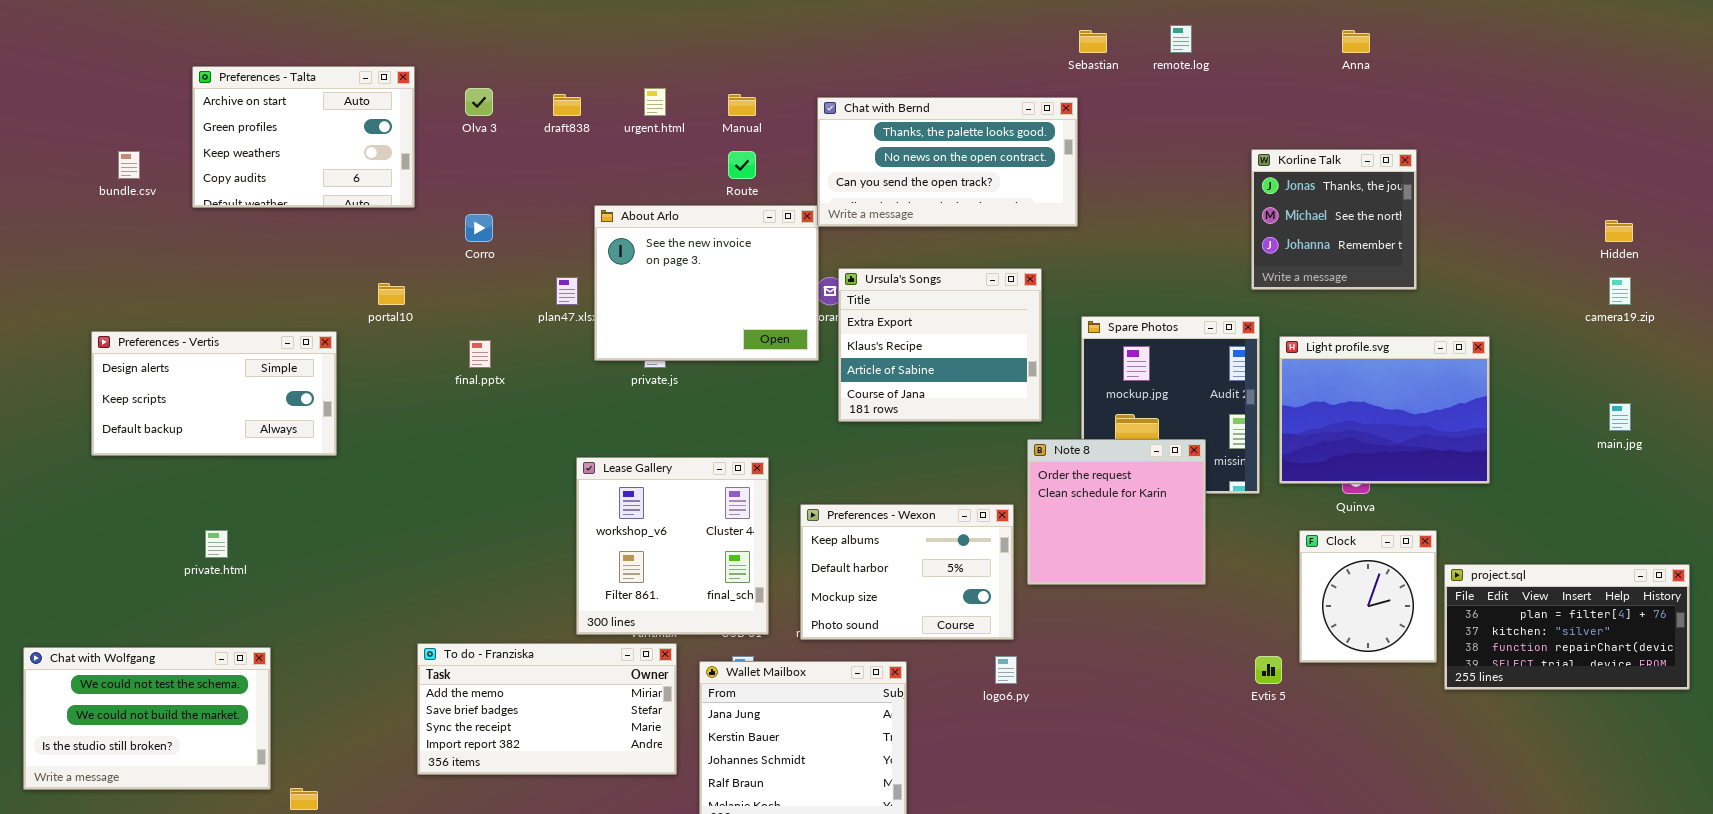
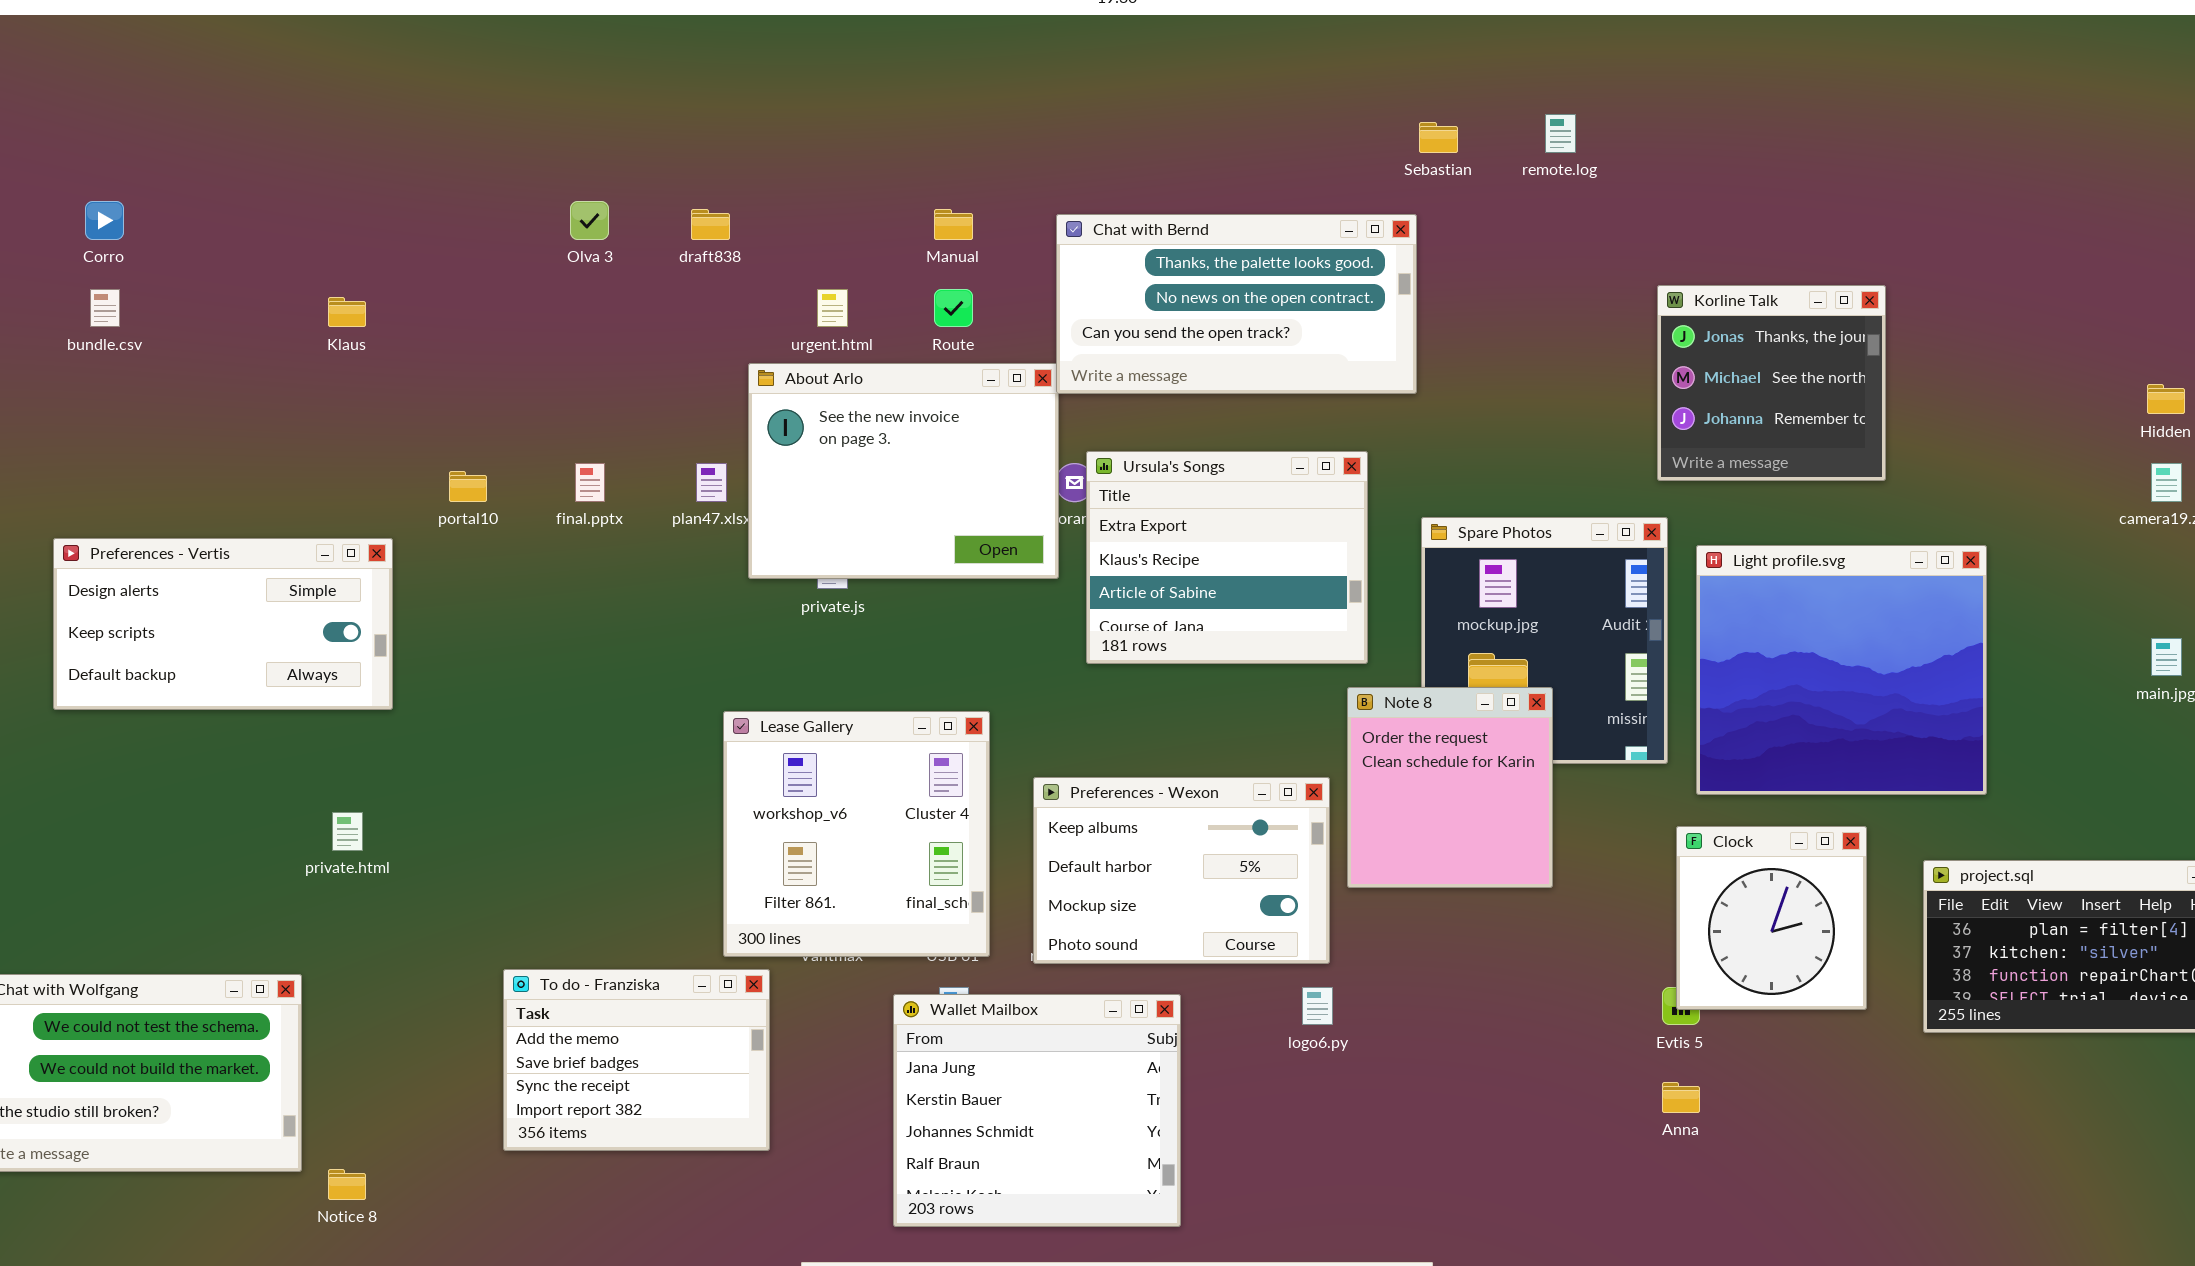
Anna: [1342,30,1370,53] -> [1662,1082,1700,1113], moved
Preferences - Talta: [192,66,415,208] -> none, closed
urgent.html: [644,88,666,116] -> [817,289,848,327], moved
Corro: [465,214,493,242] -> [85,201,124,240], moved
Light profile.svg: [1279,336,1490,484] -> [1696,545,1987,795], resized
final.pptx: [469,340,491,368] -> [575,463,605,502], moved
Note 8: [1027,439,1206,585] -> [1347,687,1553,888], resized
private.html: [205,530,228,558] -> [332,812,363,851], moved
Clock: [1299,530,1437,663] -> [1676,826,1867,1010], moved
To do - Franziska: [417,643,677,775] -> [503,969,770,1151], resized

